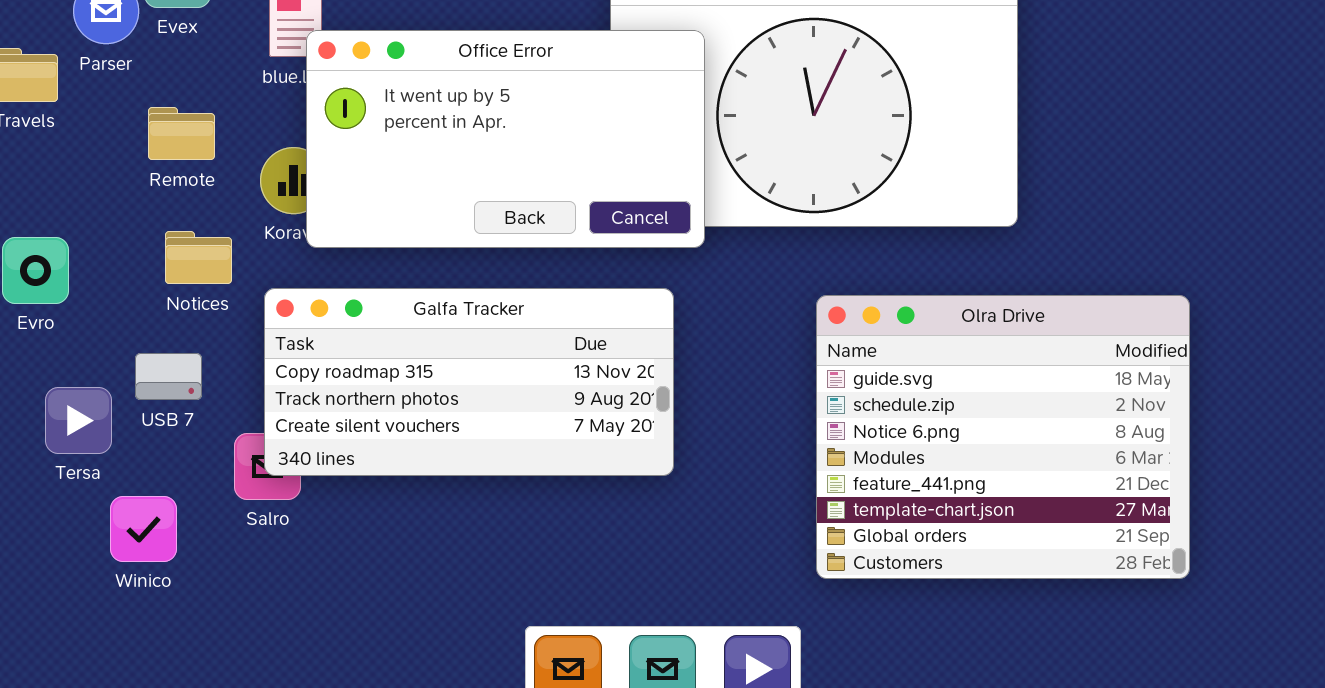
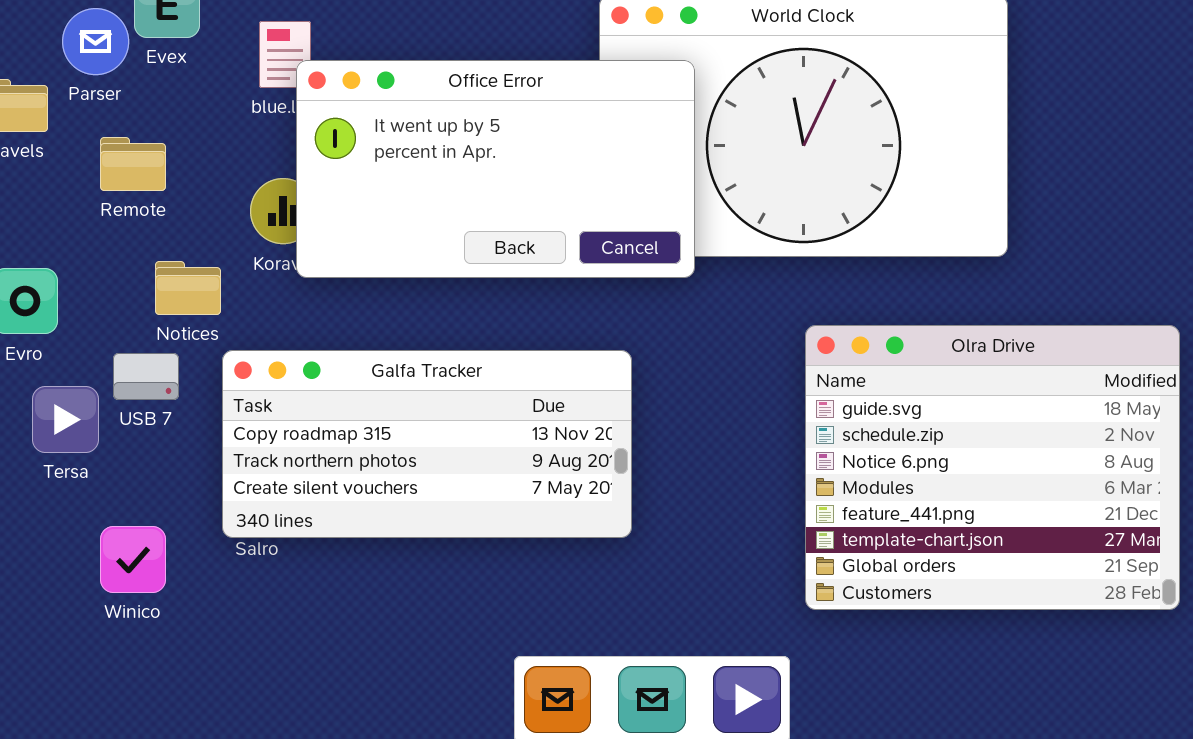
Remote: [148,107,215,160] -> [100,137,166,191], moved
Galfa Tracker: [264,288,674,476] -> [222,350,632,538], moved
USB 7: [135,353,202,400] -> [113,353,179,400], moved
Tersa: [45,387,112,454] -> [32,386,99,453], moved

